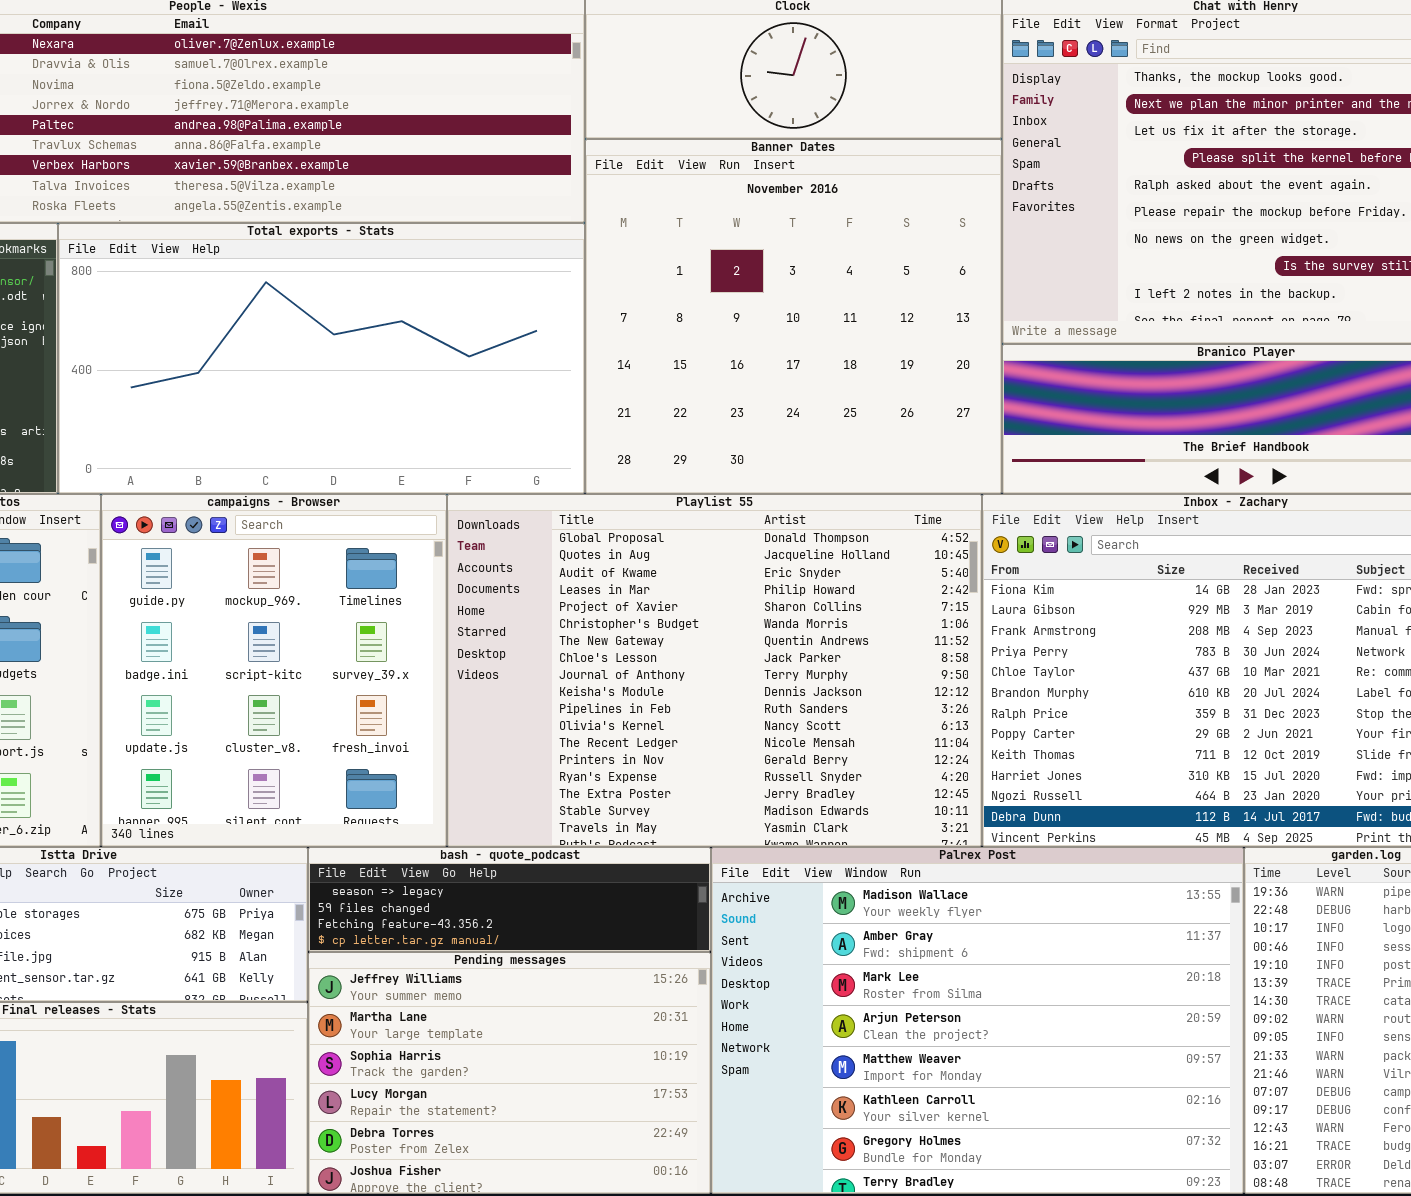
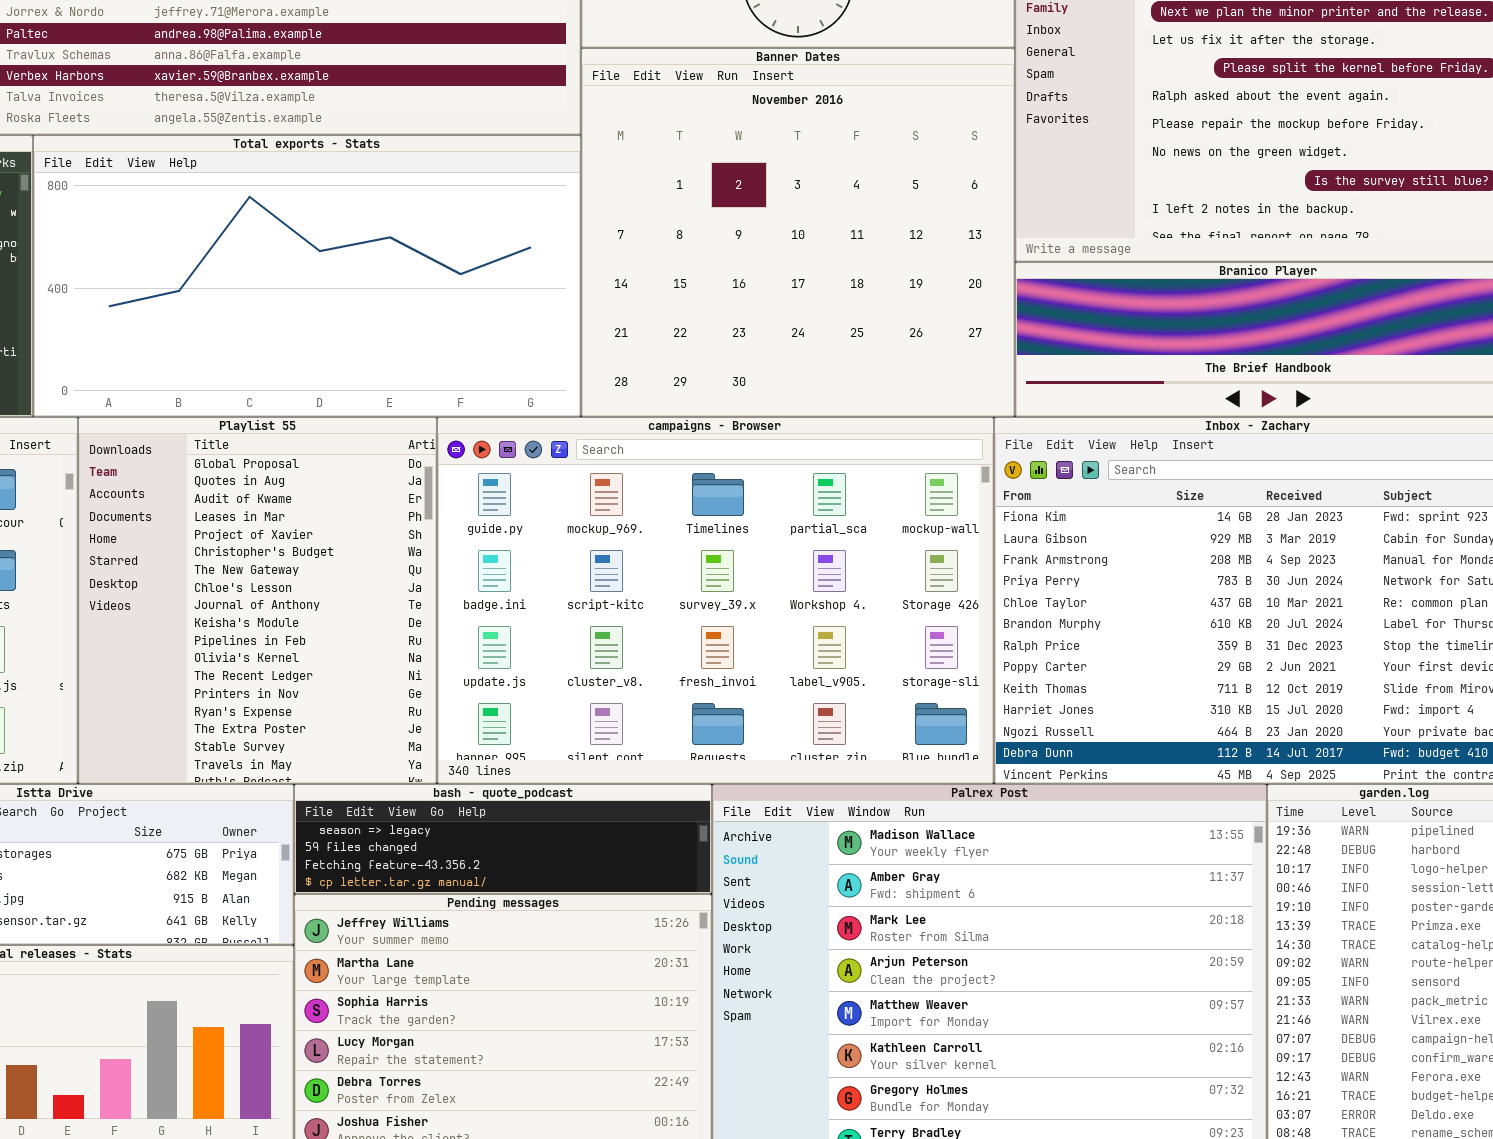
campaigns - Browser: [101,494,447,847] -> [437,417,994,784], moved, resized
Playlist 55: [447,494,982,847] -> [78,417,437,784], moved, resized

